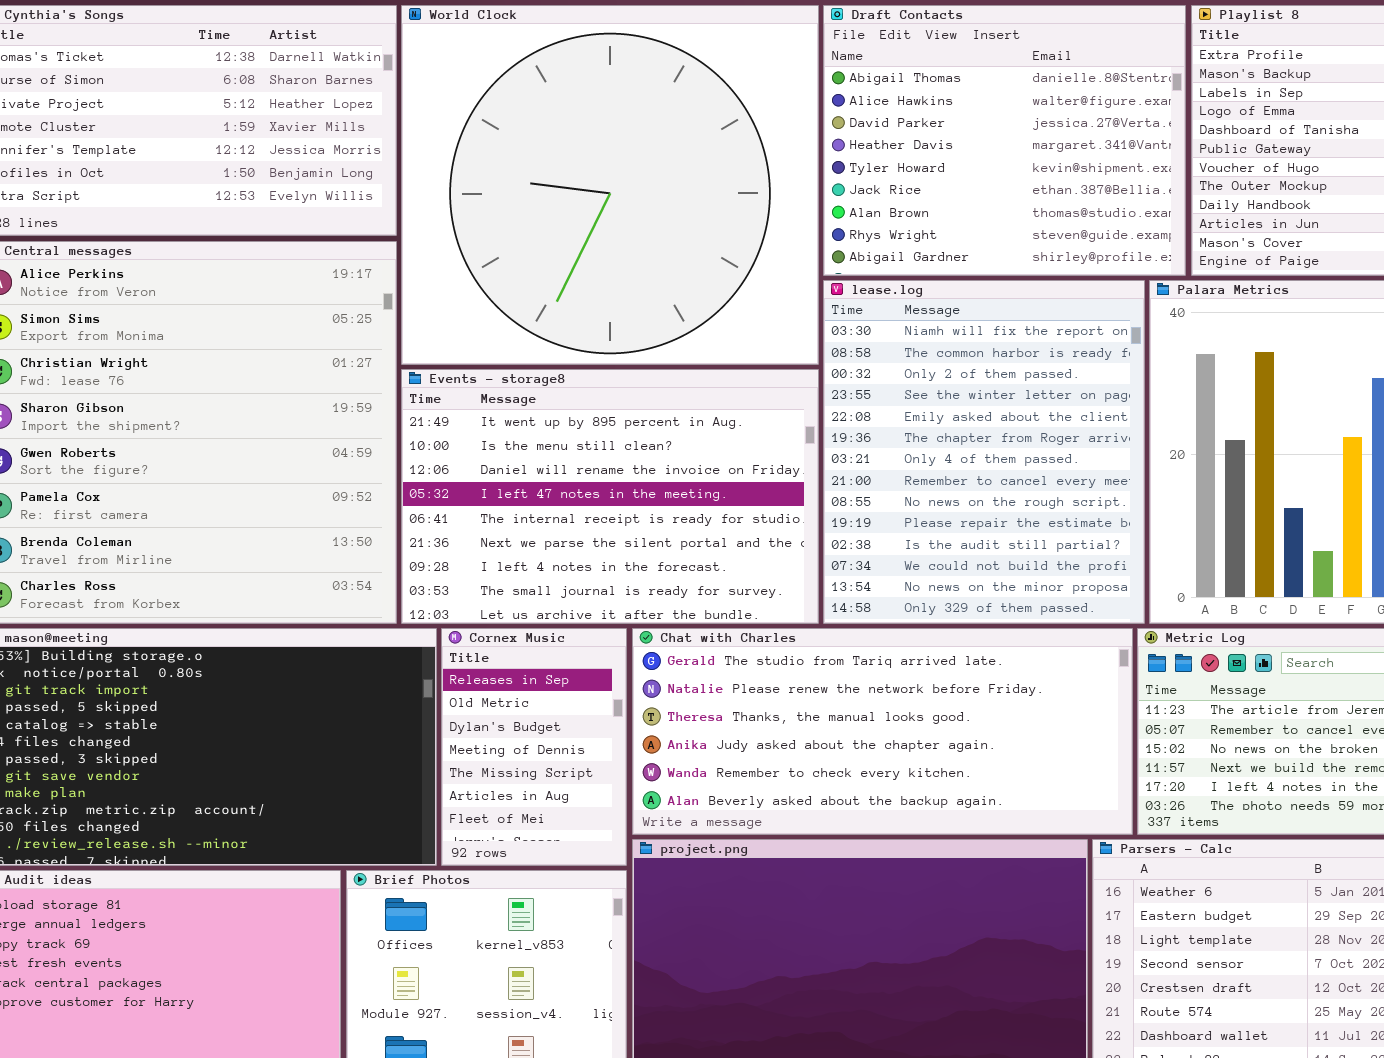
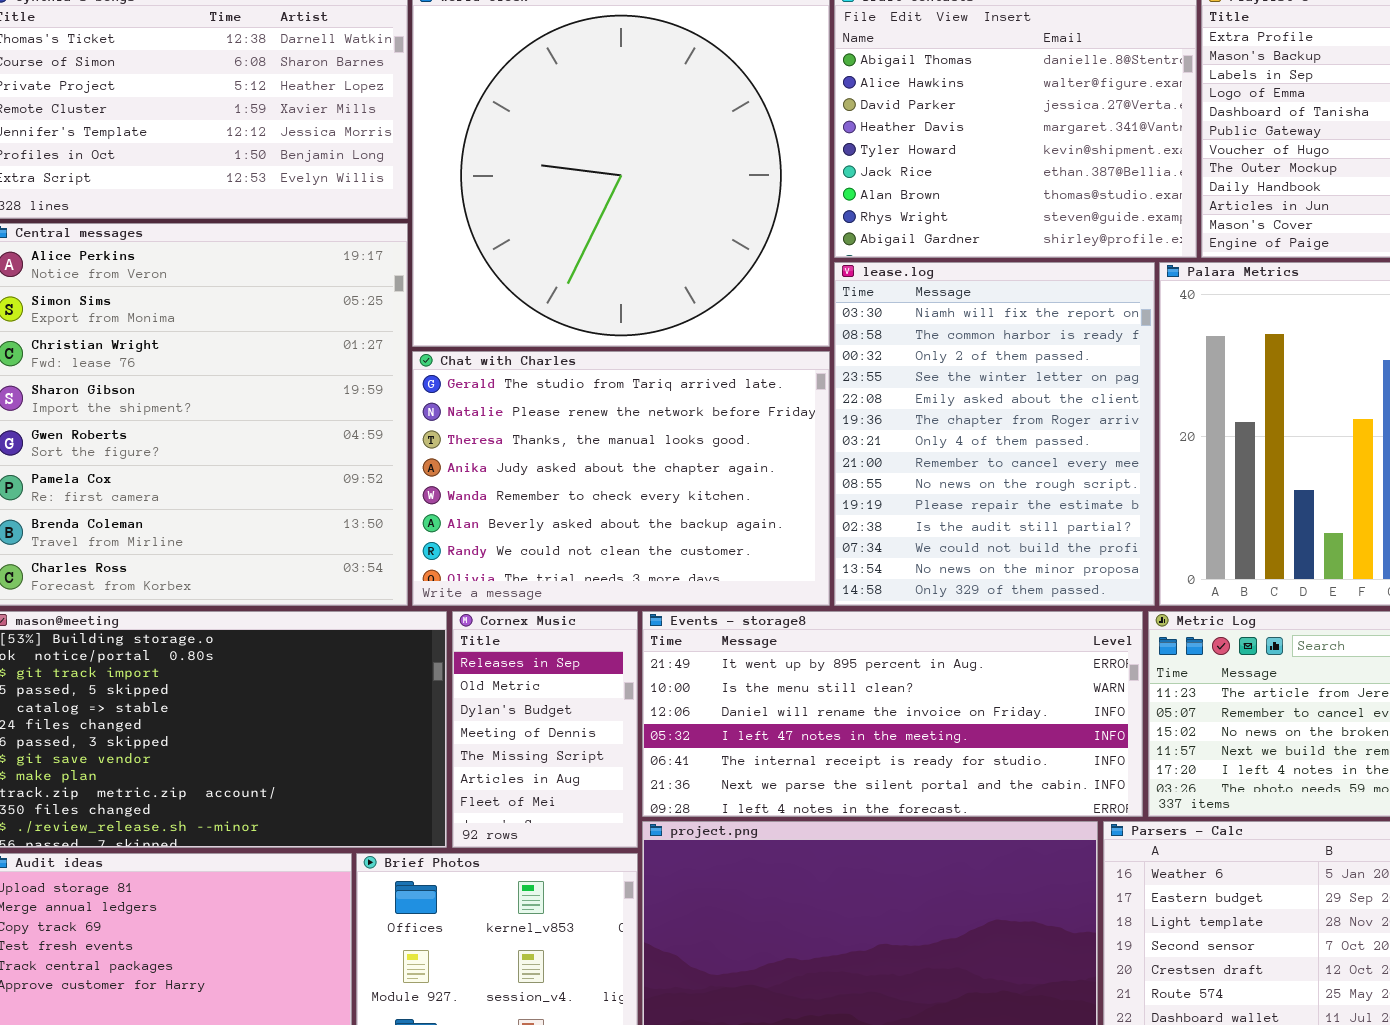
Events - storage8: [401,369,819,624] -> [642,611,1143,817], moved, resized
Chat with Charles: [632,628,1133,835] -> [412,351,830,606], moved, resized

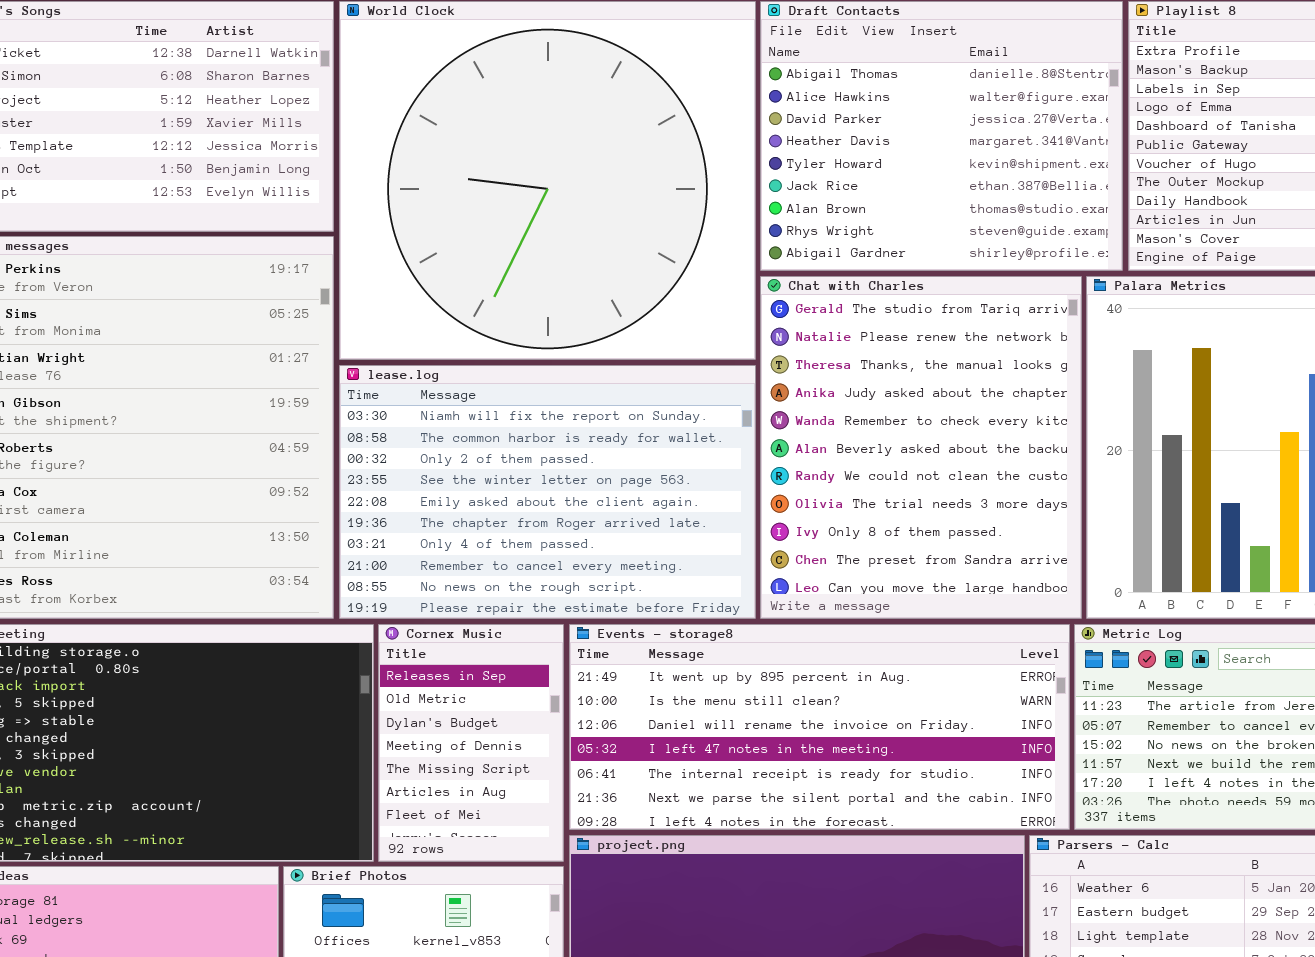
lease.log: [834,262,1155,606] -> [339,365,756,619], moved, resized
Chat with Charles: [412,351,830,606] -> [760,276,1082,619], moved, resized

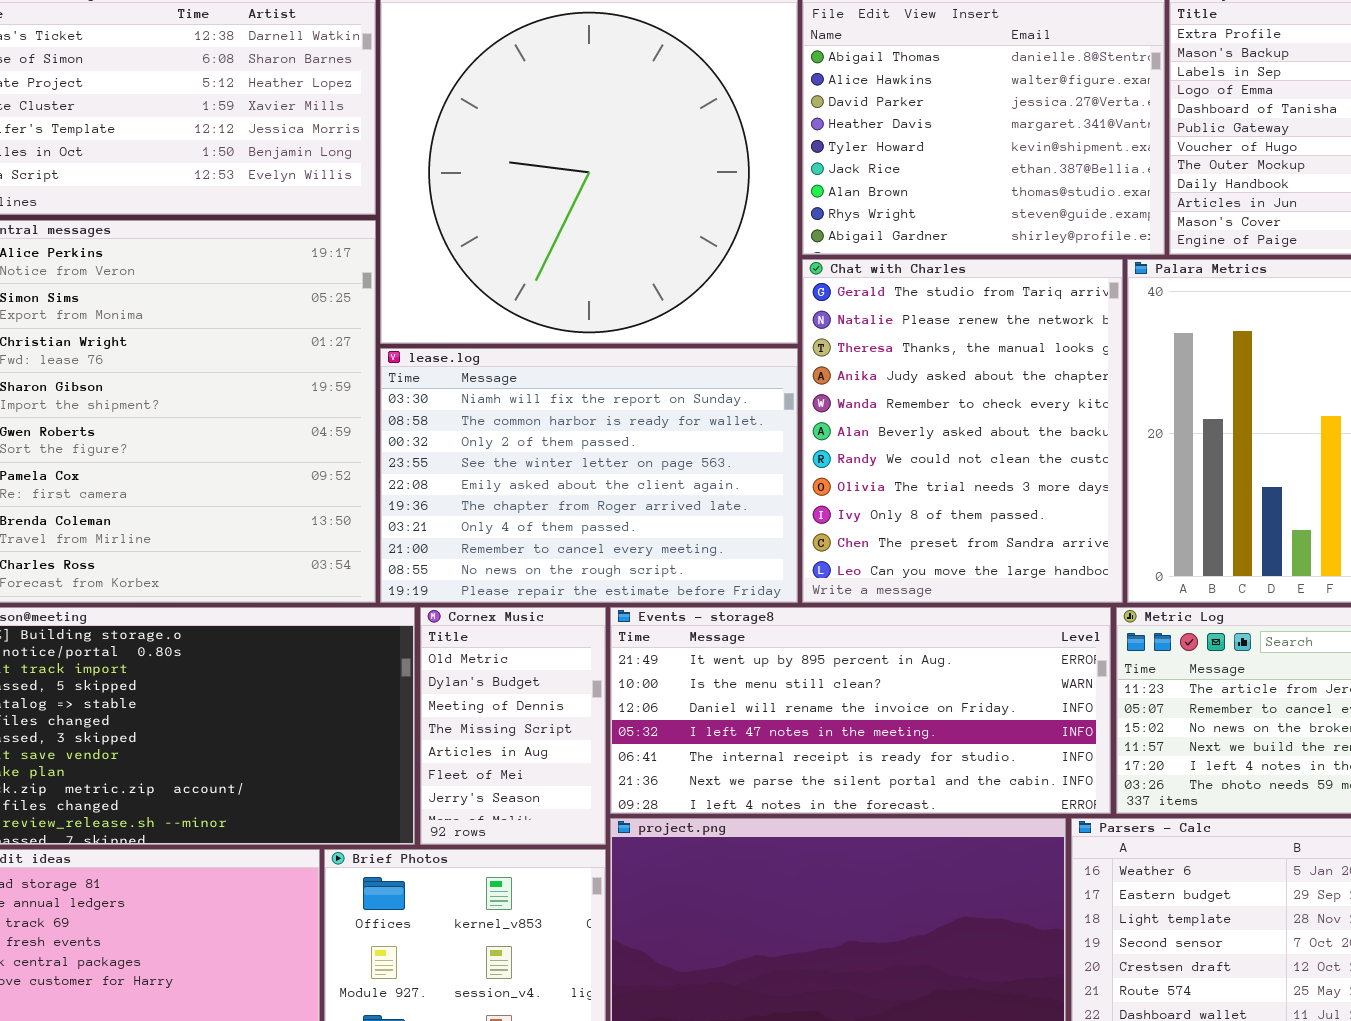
Cornex Music: [378,624,564,862] -> [420,607,606,845], scrolled down 1 row

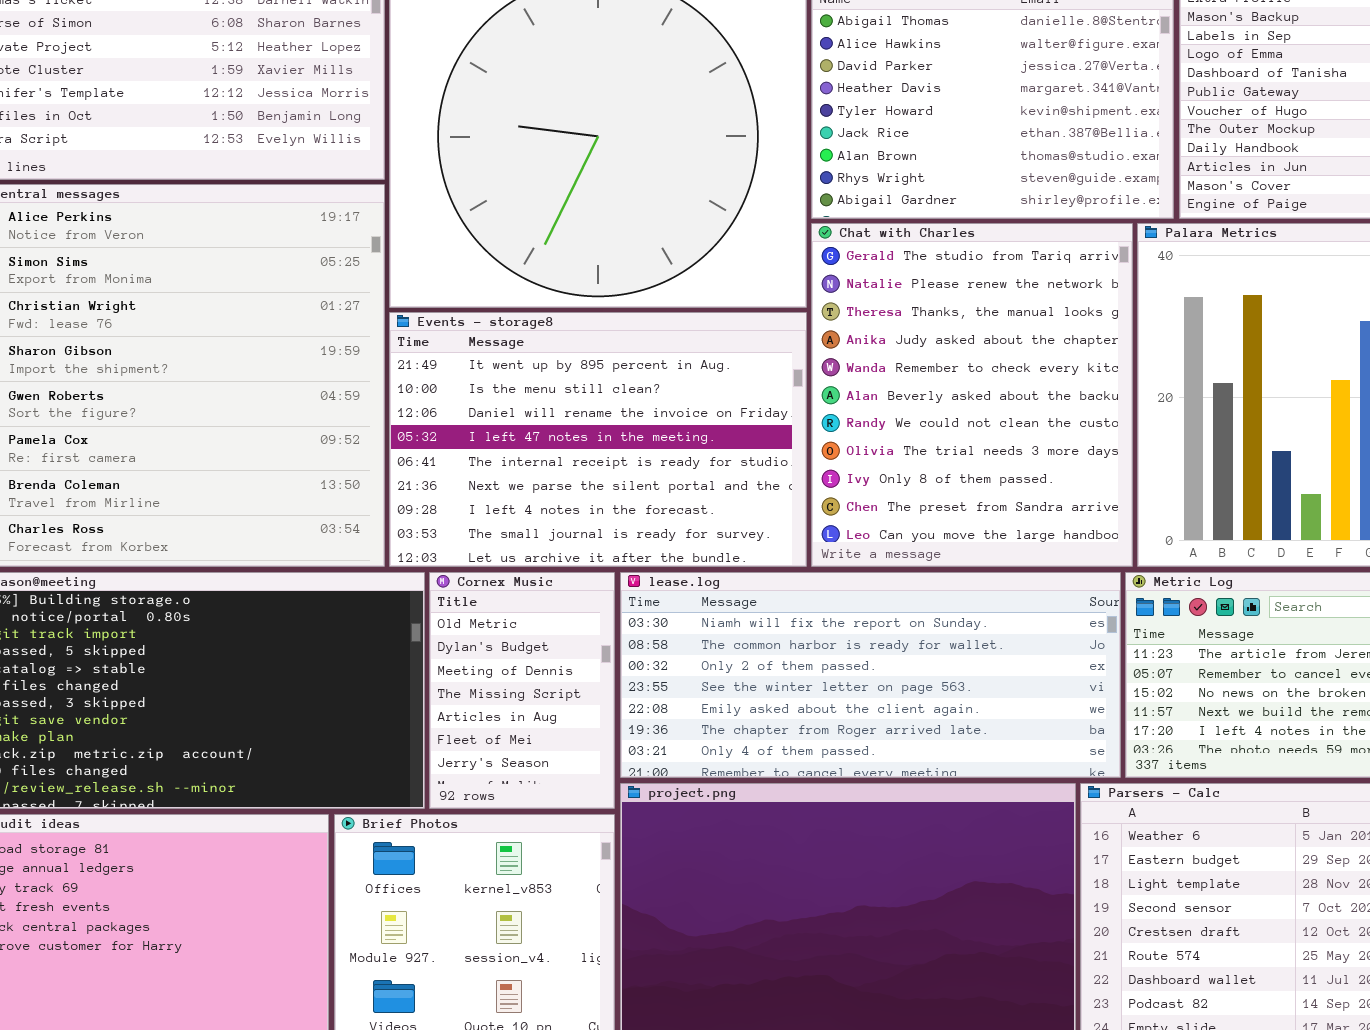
lease.log: [380,348,798,603] -> [620,572,1121,778], moved, resized
Events - storage8: [610,607,1111,814] -> [389,312,807,567], moved, resized

